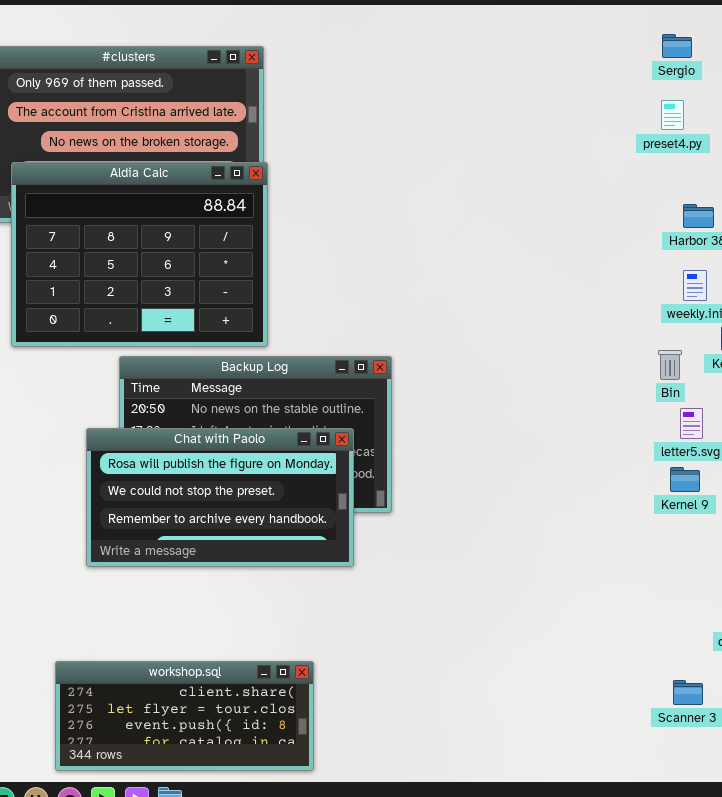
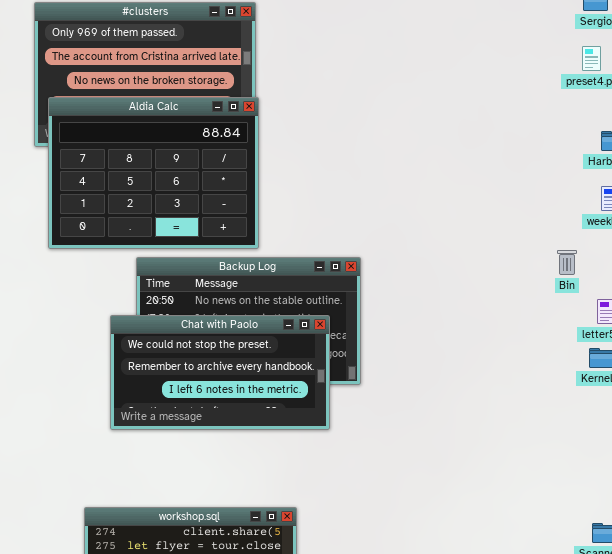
Bin: [658,350,682,380] -> [557,250,577,275], moved
Chat with Paolo: [86,428,354,567] -> [110,315,330,430], scrolled down 1 row

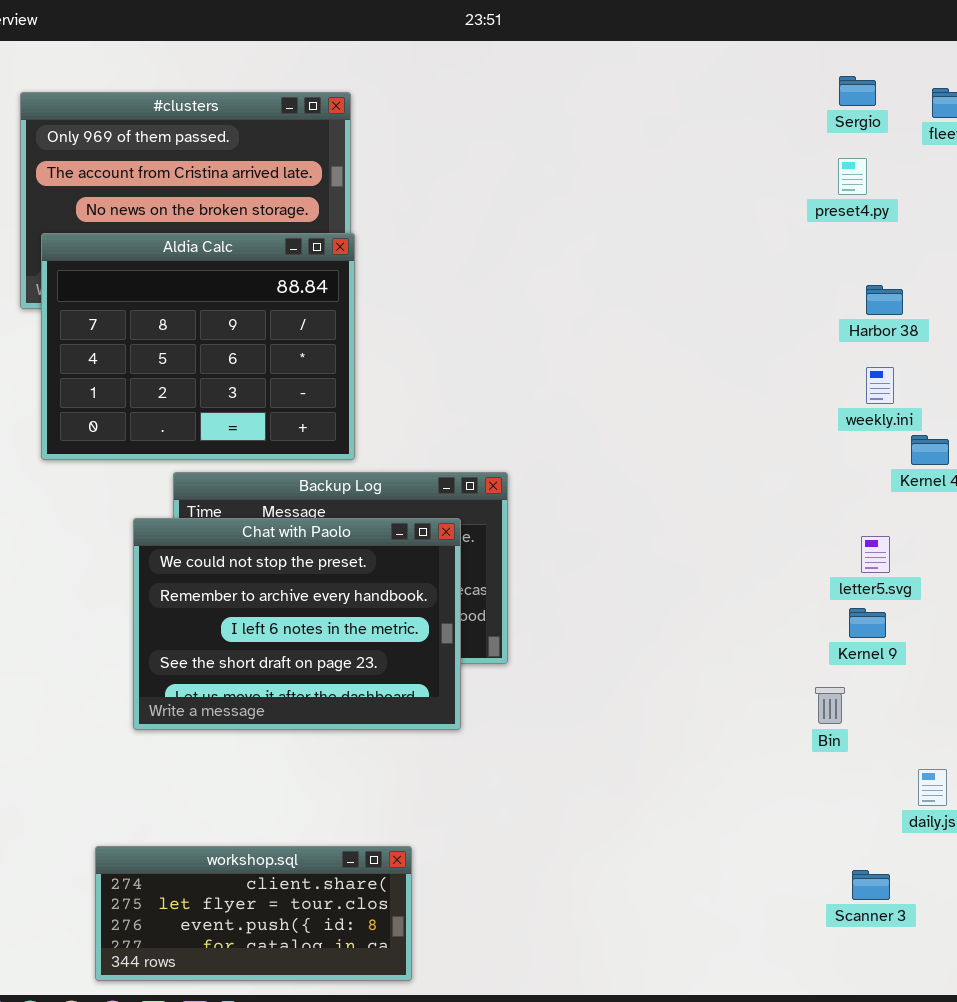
Bin: [557,250,577,275] -> [815,687,845,724], moved
Chat with Paolo: [110,315,330,430] -> [133,518,461,730], resized

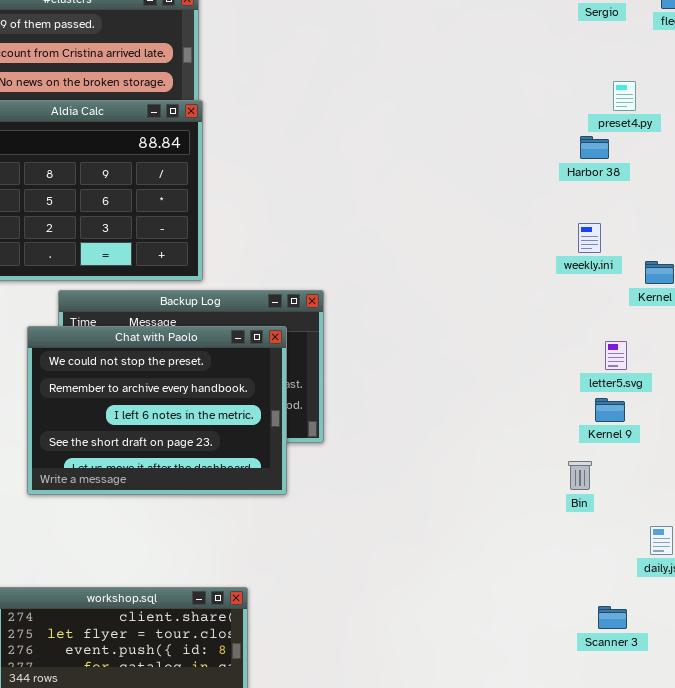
preset4.py: [838,158,867,195] -> [613,81,636,111], moved
Harbor 38: [866,285,903,315] -> [580,136,609,159], moved
weekly.ini: [866,367,894,404] -> [578,223,601,253], moved

